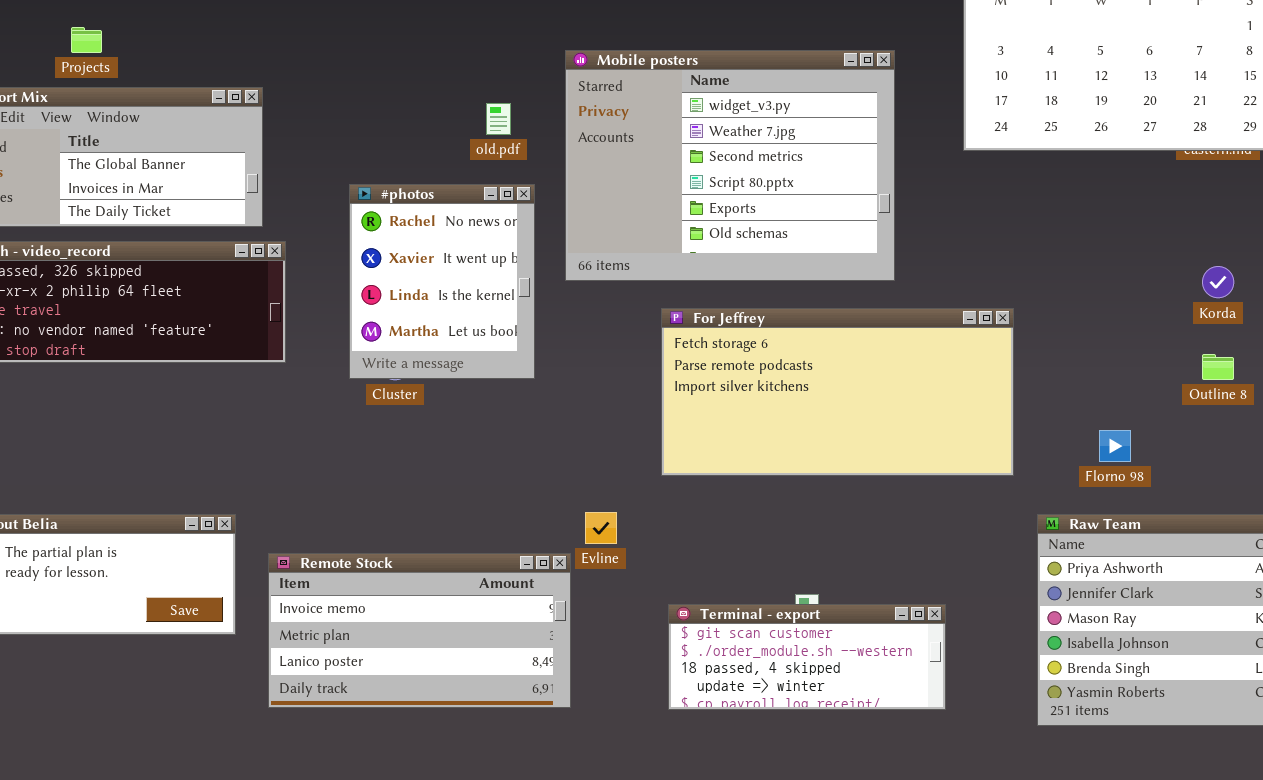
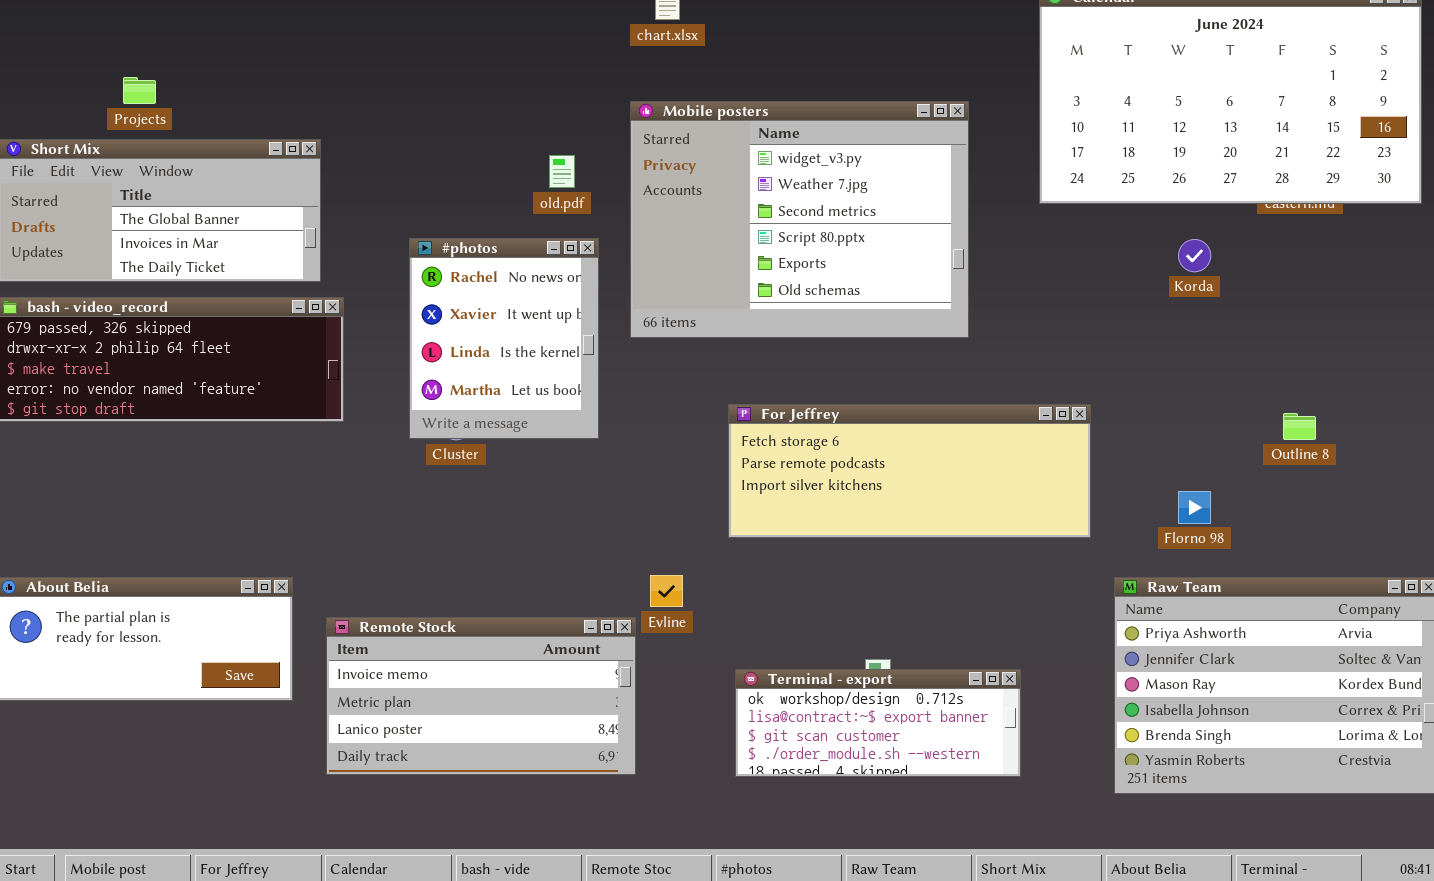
Korda: [1202,266,1234,298] -> [1178,239,1211,272], moved
For Jeffrey: [661,308,1014,476] -> [728,404,1091,538], resized
Terminal - export: [668,604,946,710] -> [735,669,1021,777], scrolled up 2 rows

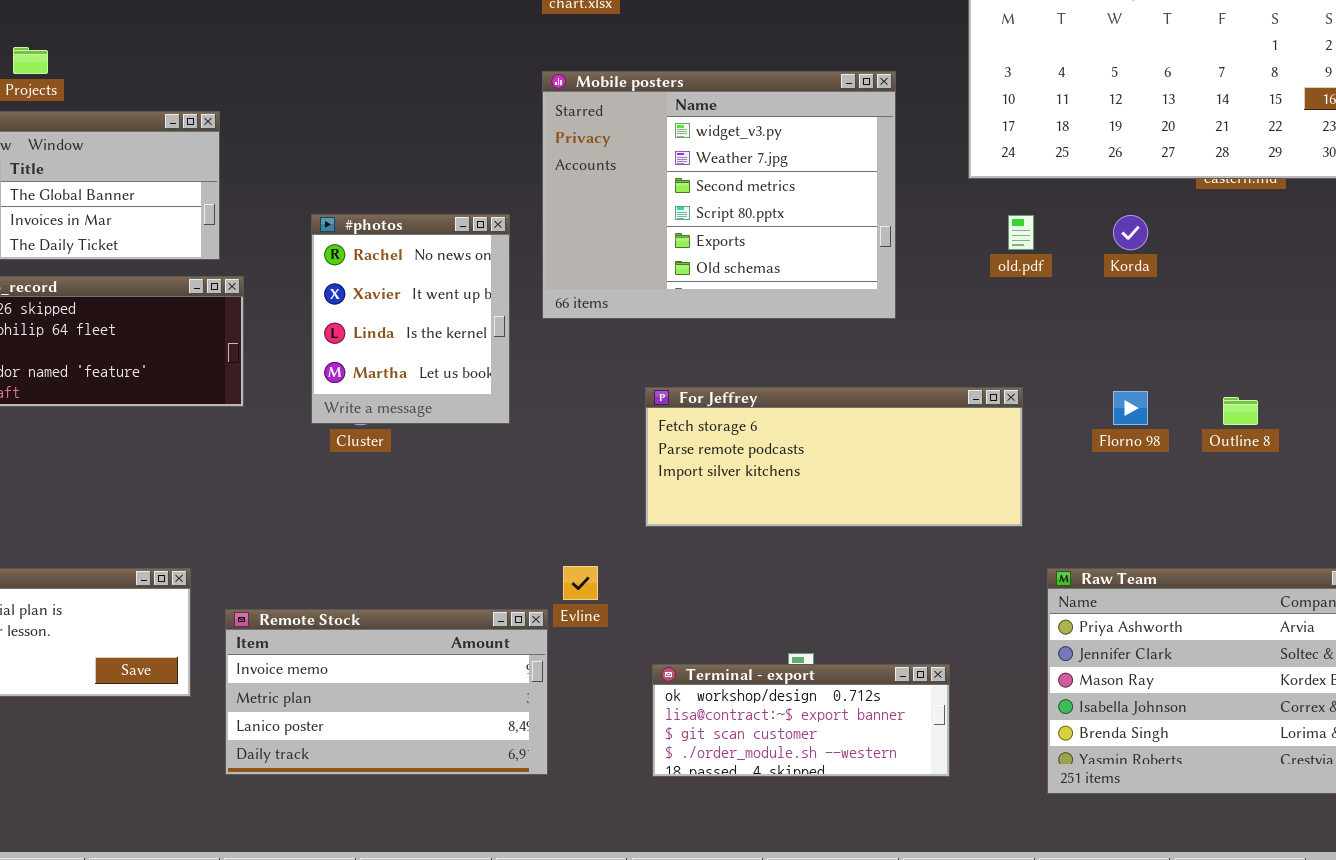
old.pdf: [549,155,575,188] -> [1008,215,1034,250], moved
Florno 98: [1178,491,1211,524] -> [1113,391,1148,425], moved

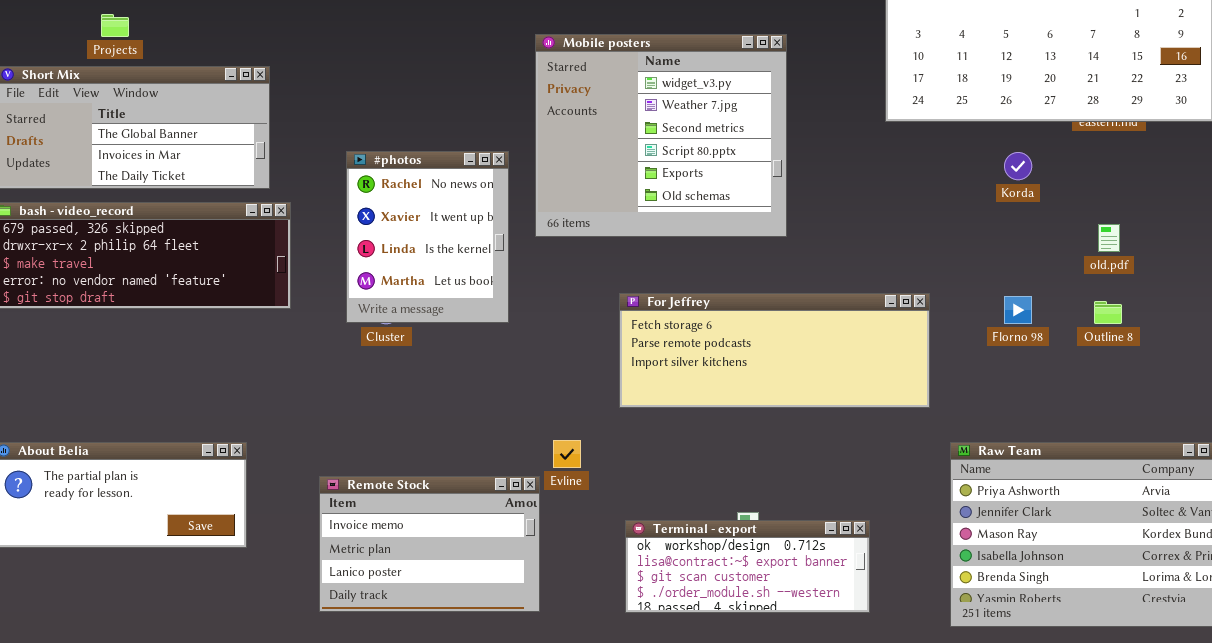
Mobile posters: [542,71,896,319] -> [535,34,787,237], resized
old.pdf: [1008,215,1034,250] -> [1098,224,1120,252], moved
Remote Stock: [225,609,548,775] -> [319,476,540,612], resized

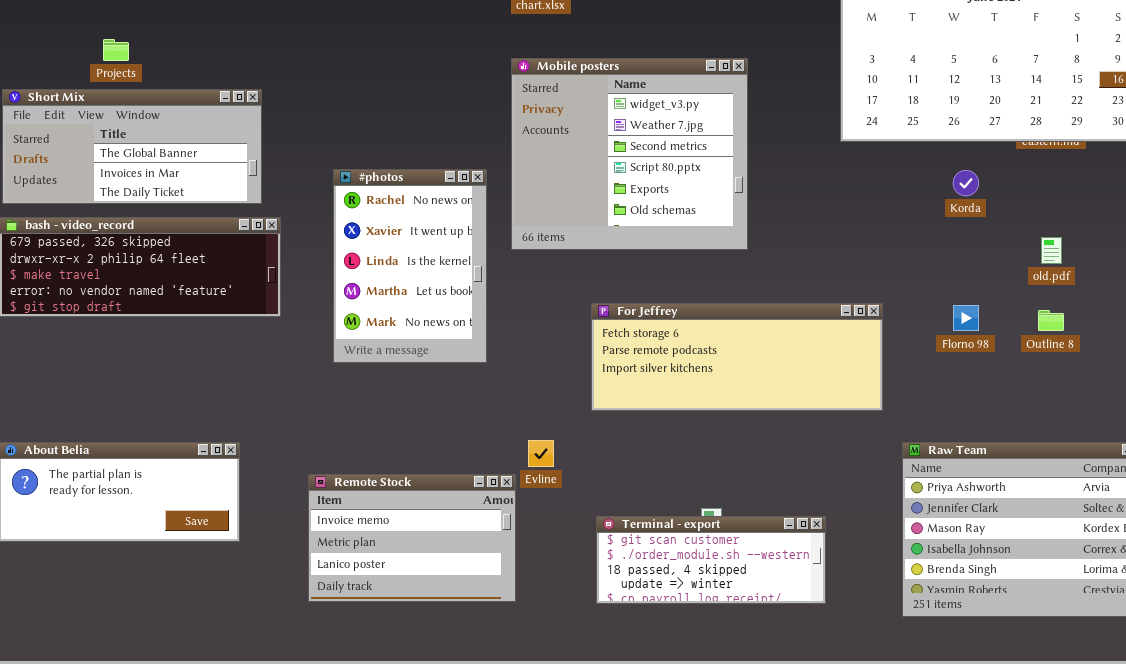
#photos: [346,151,509,323] -> [333,169,487,363], resized
Terminal - export: [625,520,870,613] -> [596,516,826,604], scrolled down 2 rows

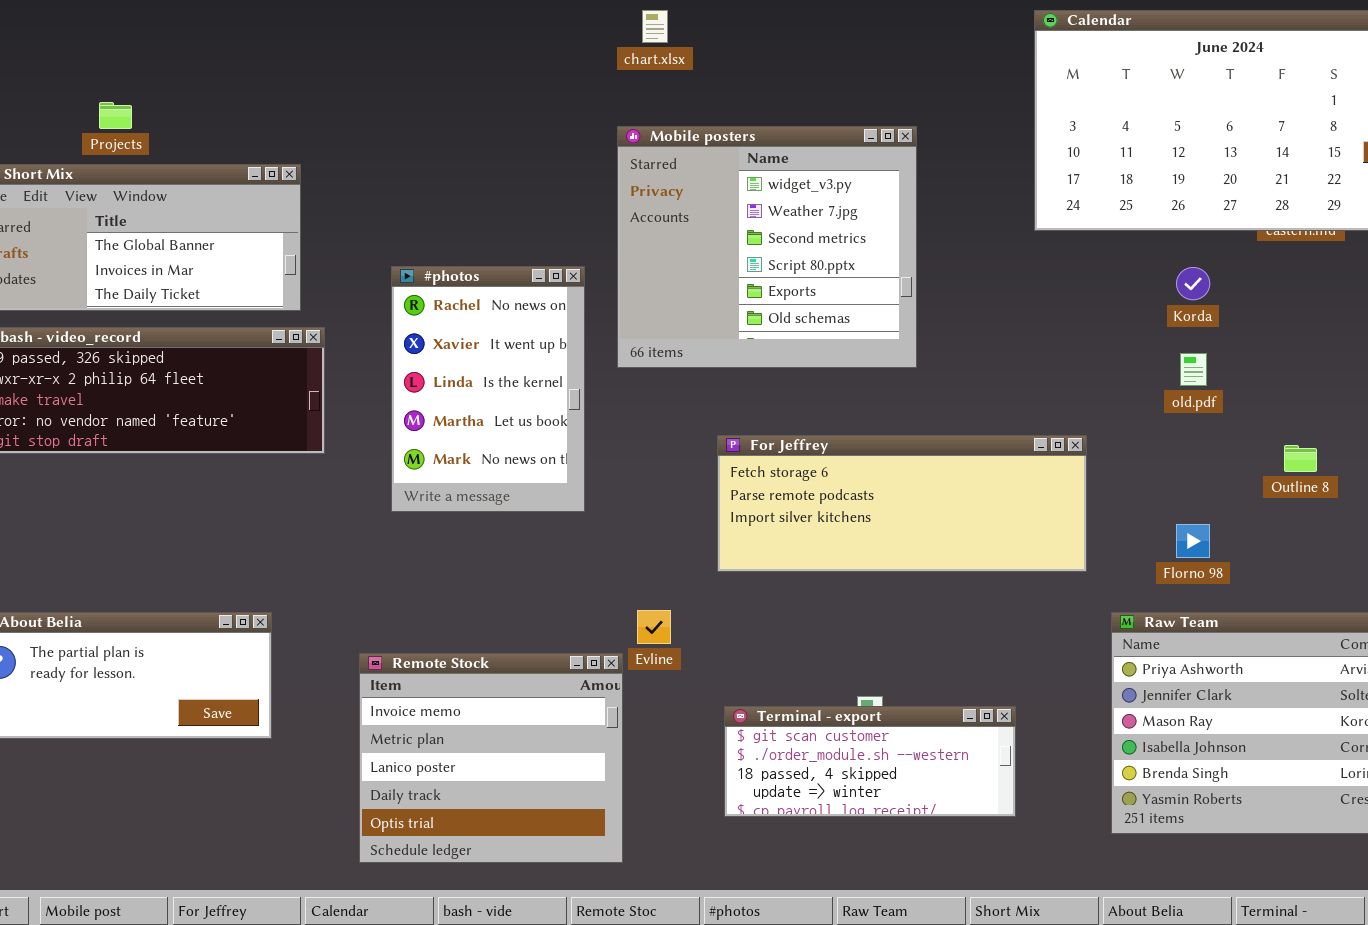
old.pdf: [1041,237,1062,264] -> [1180,353,1207,386], moved
Florno 98: [953,305,979,331] -> [1176,524,1210,558], moved
Remote Stock: [308,474,516,602] -> [359,653,623,863], resized

